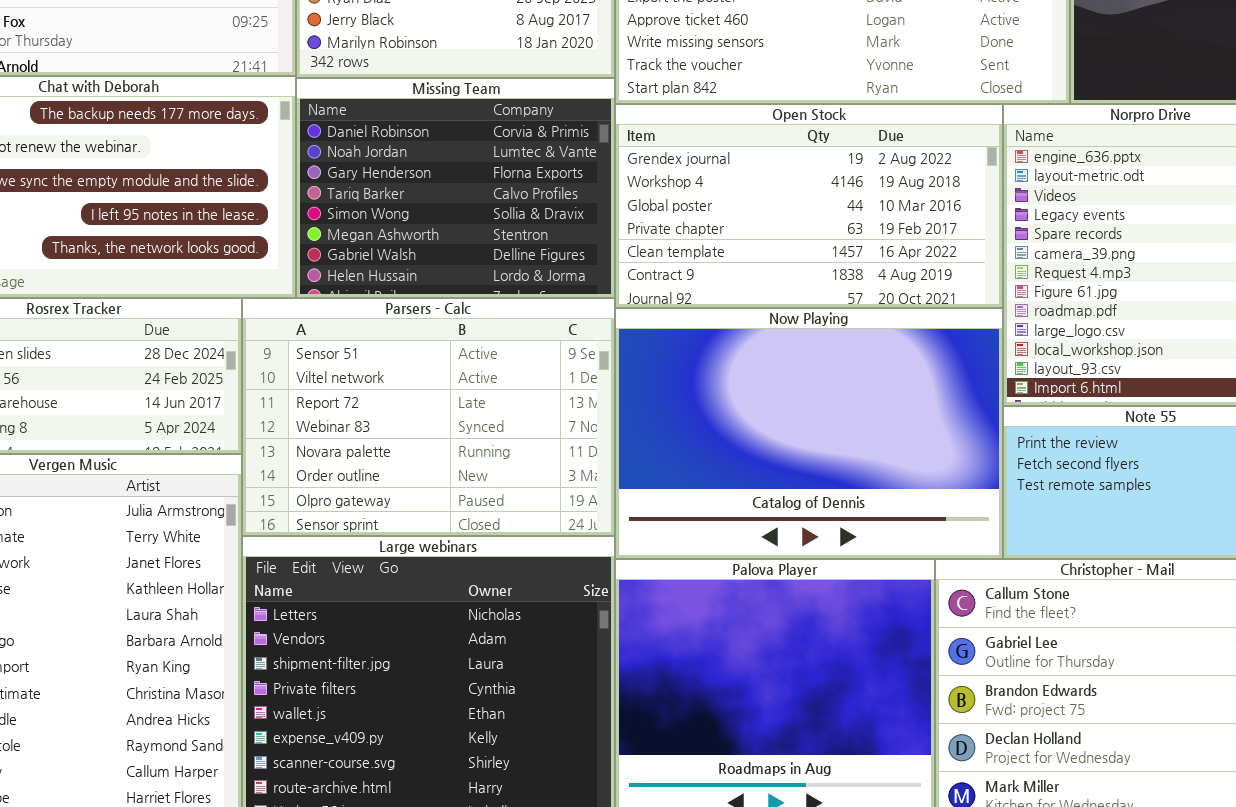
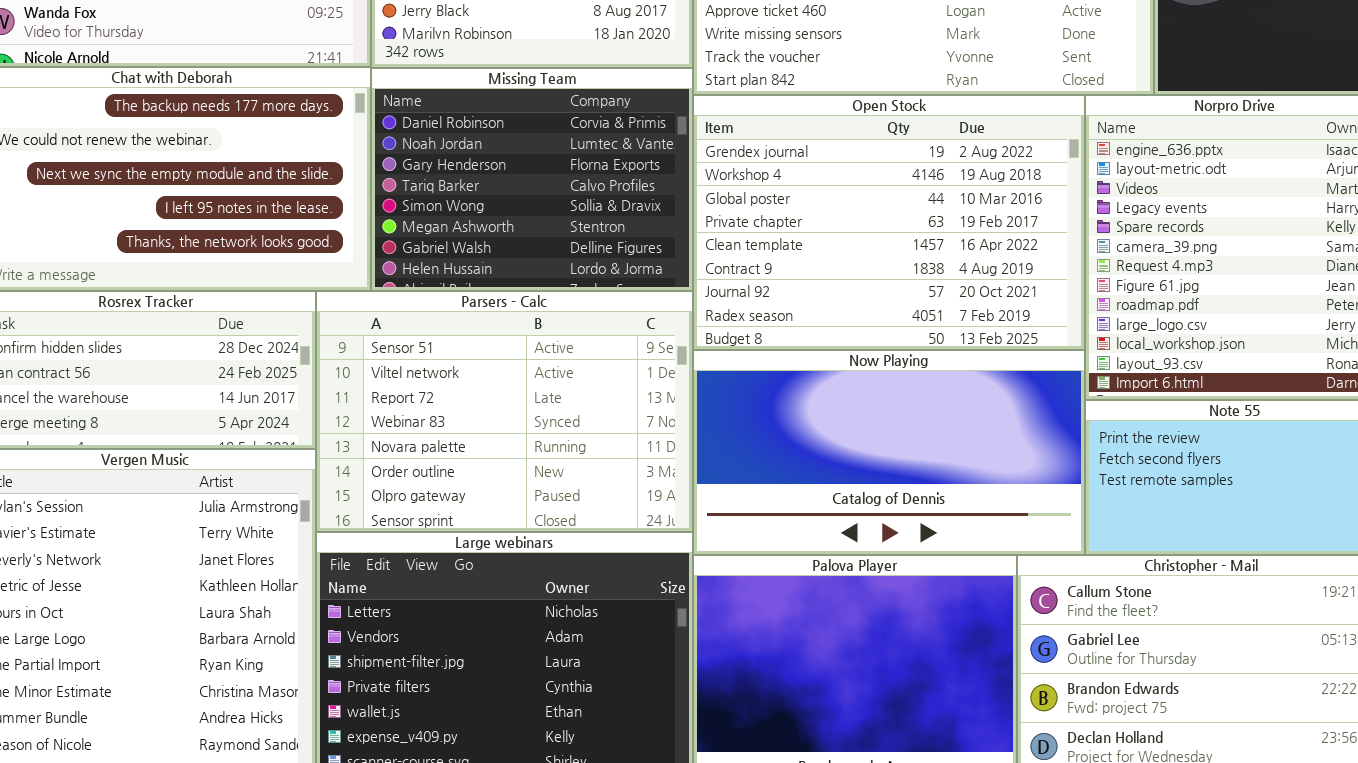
Open Stock: [615,104,1003,308] -> [693,95,1085,350], resized
Now Playing: [615,308,1003,559] -> [693,350,1085,555], resized

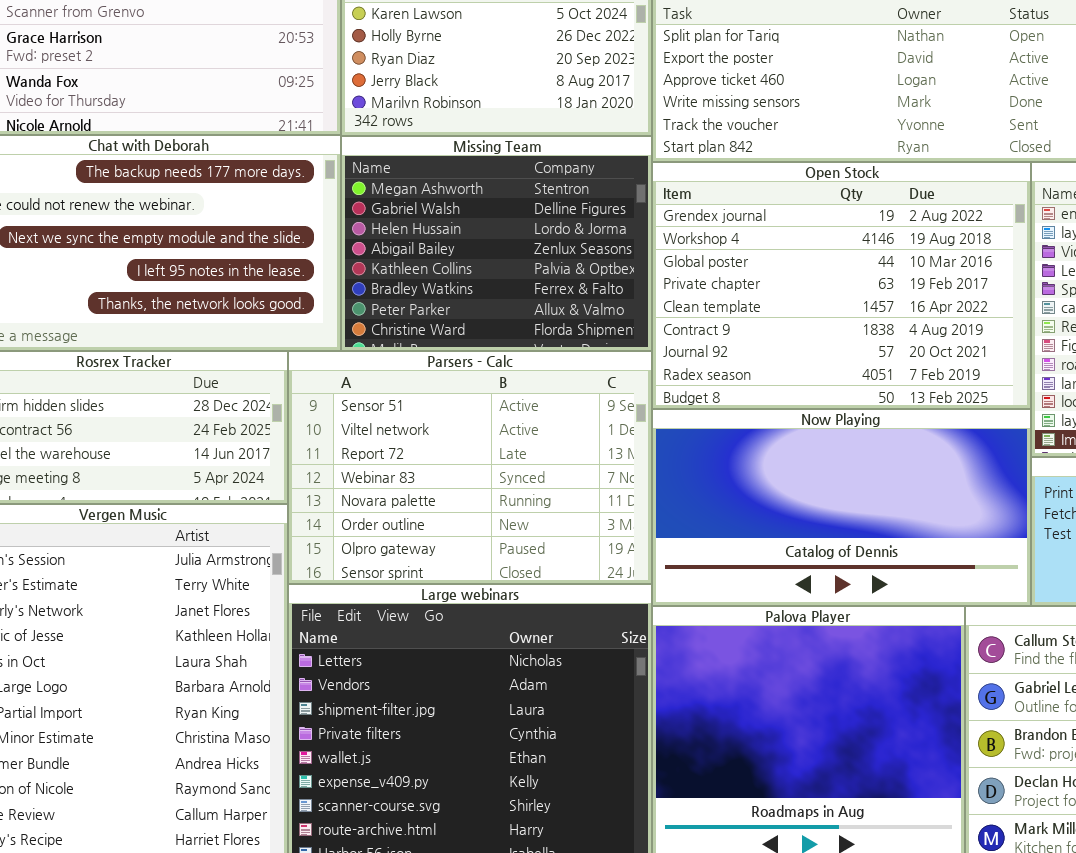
Missing Team: [371,68,693,291] -> [341,136,652,351], scrolled down 5 rows

